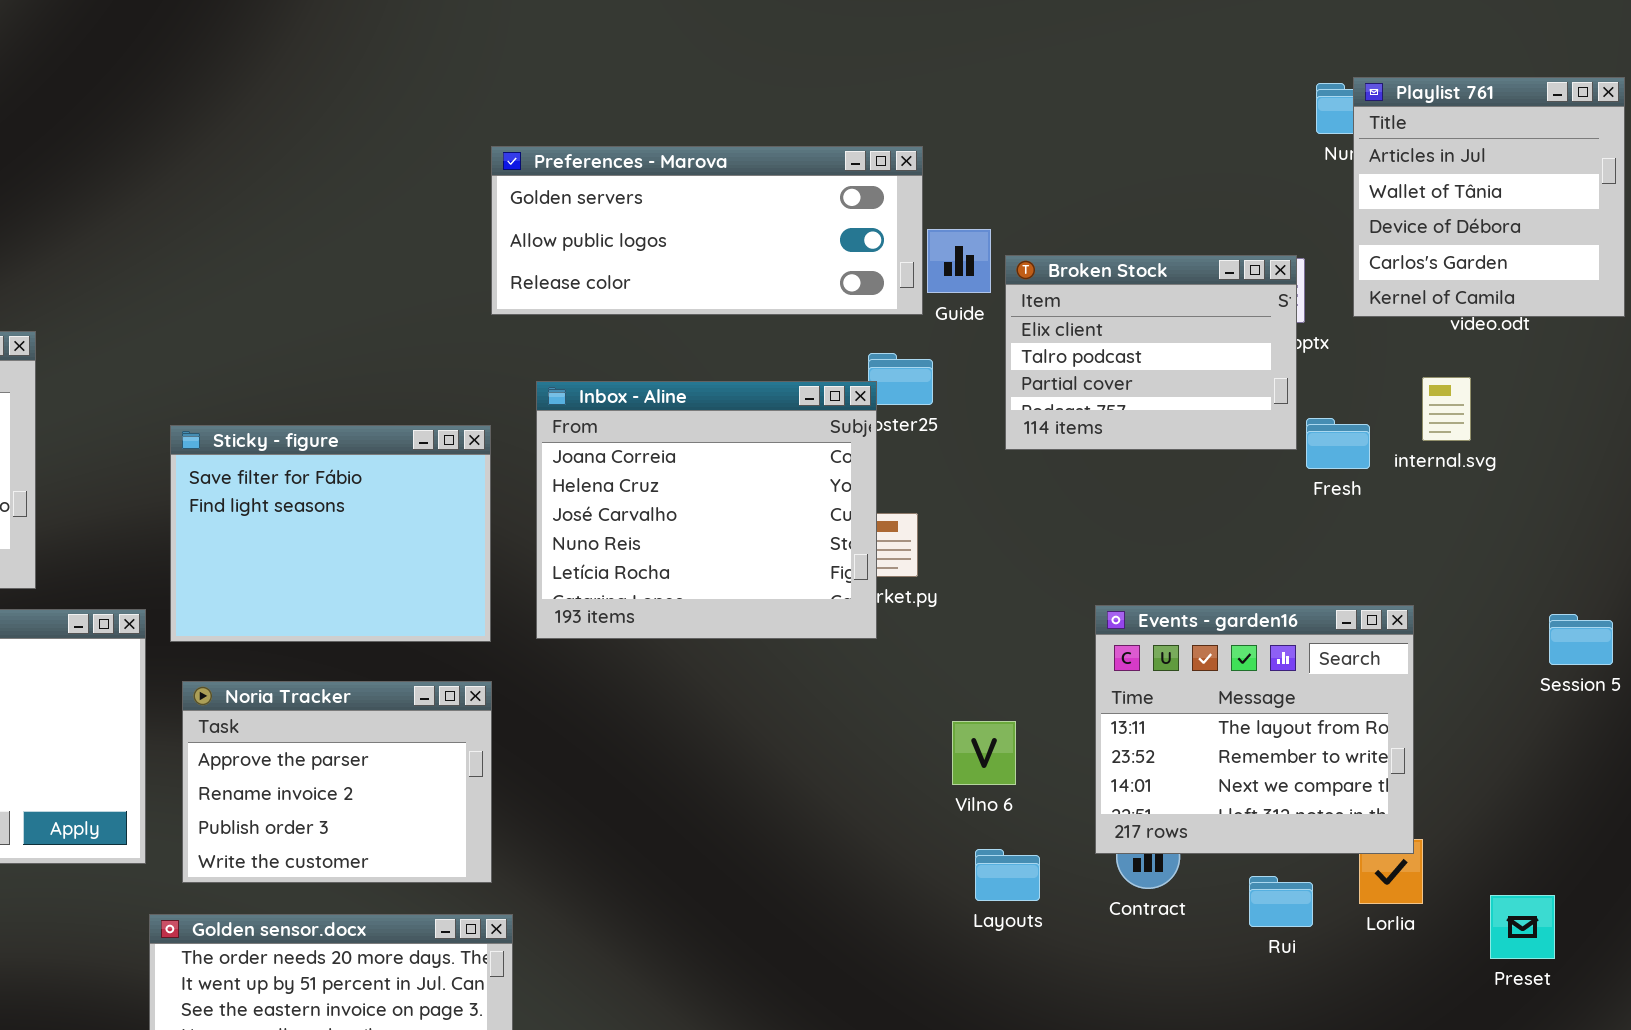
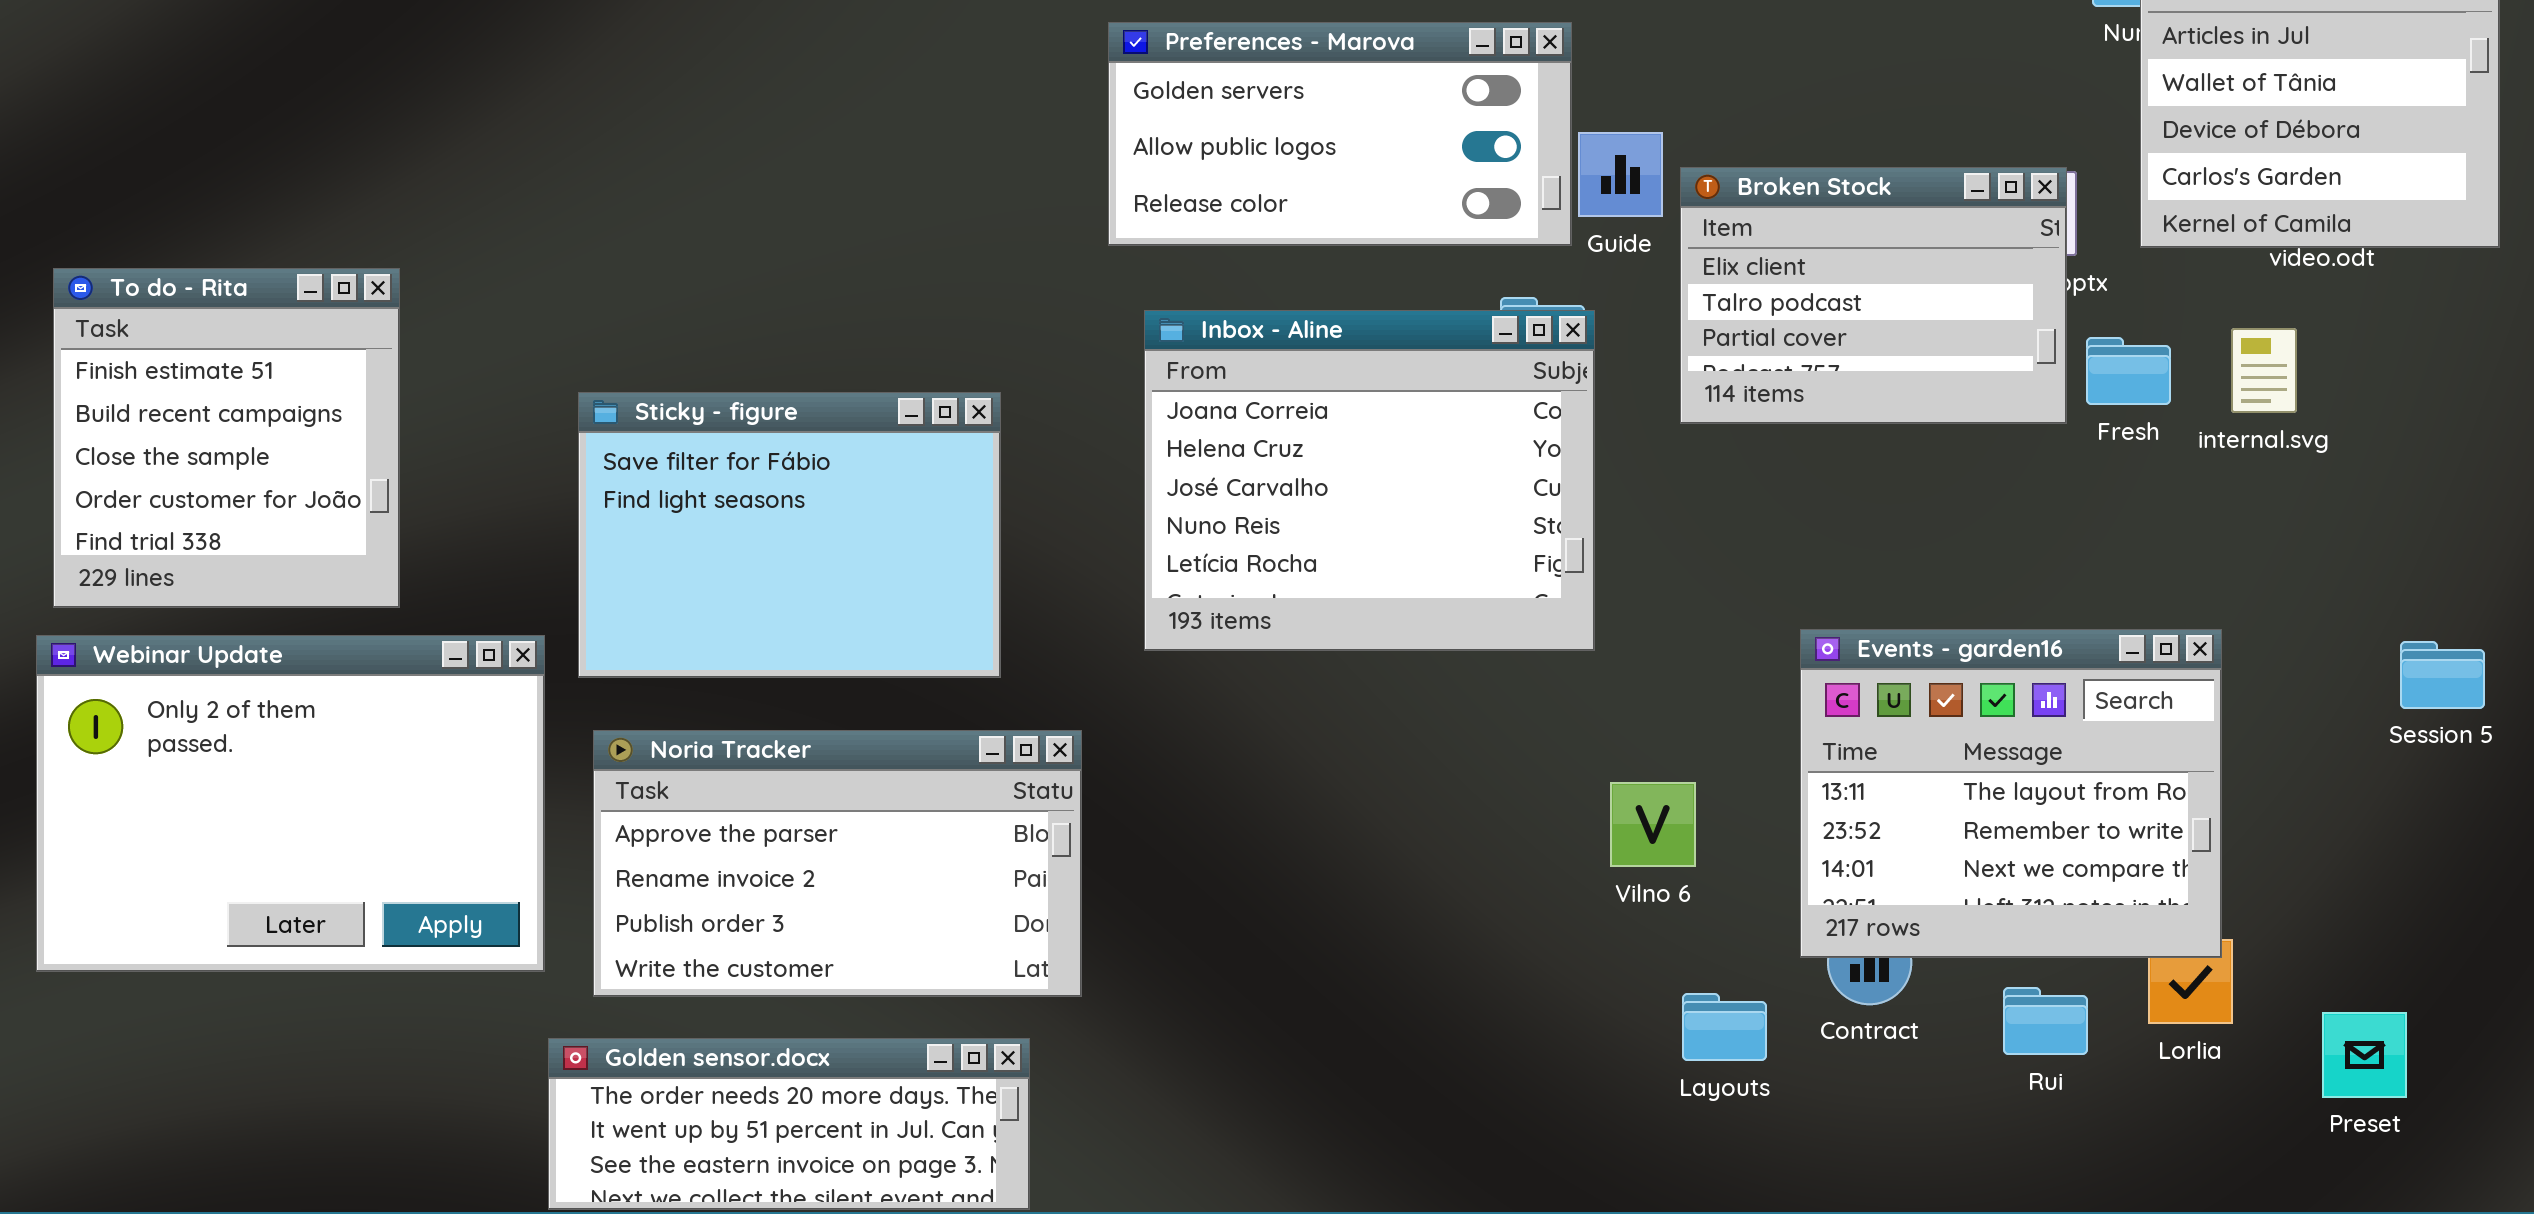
Preferences - Marova: [491,146,923,315] -> [1108,22,1572,246], resized
Inbox - Aline: [536,381,877,639] -> [1144,310,1595,651], moved
Fresh: [1306,418,1370,469] -> [2086,337,2171,405], moved
Noria Tracker: [182,681,492,883] -> [593,730,1082,997], resized
Layouts: [975,849,1040,901] -> [1682,993,1767,1061], moved

